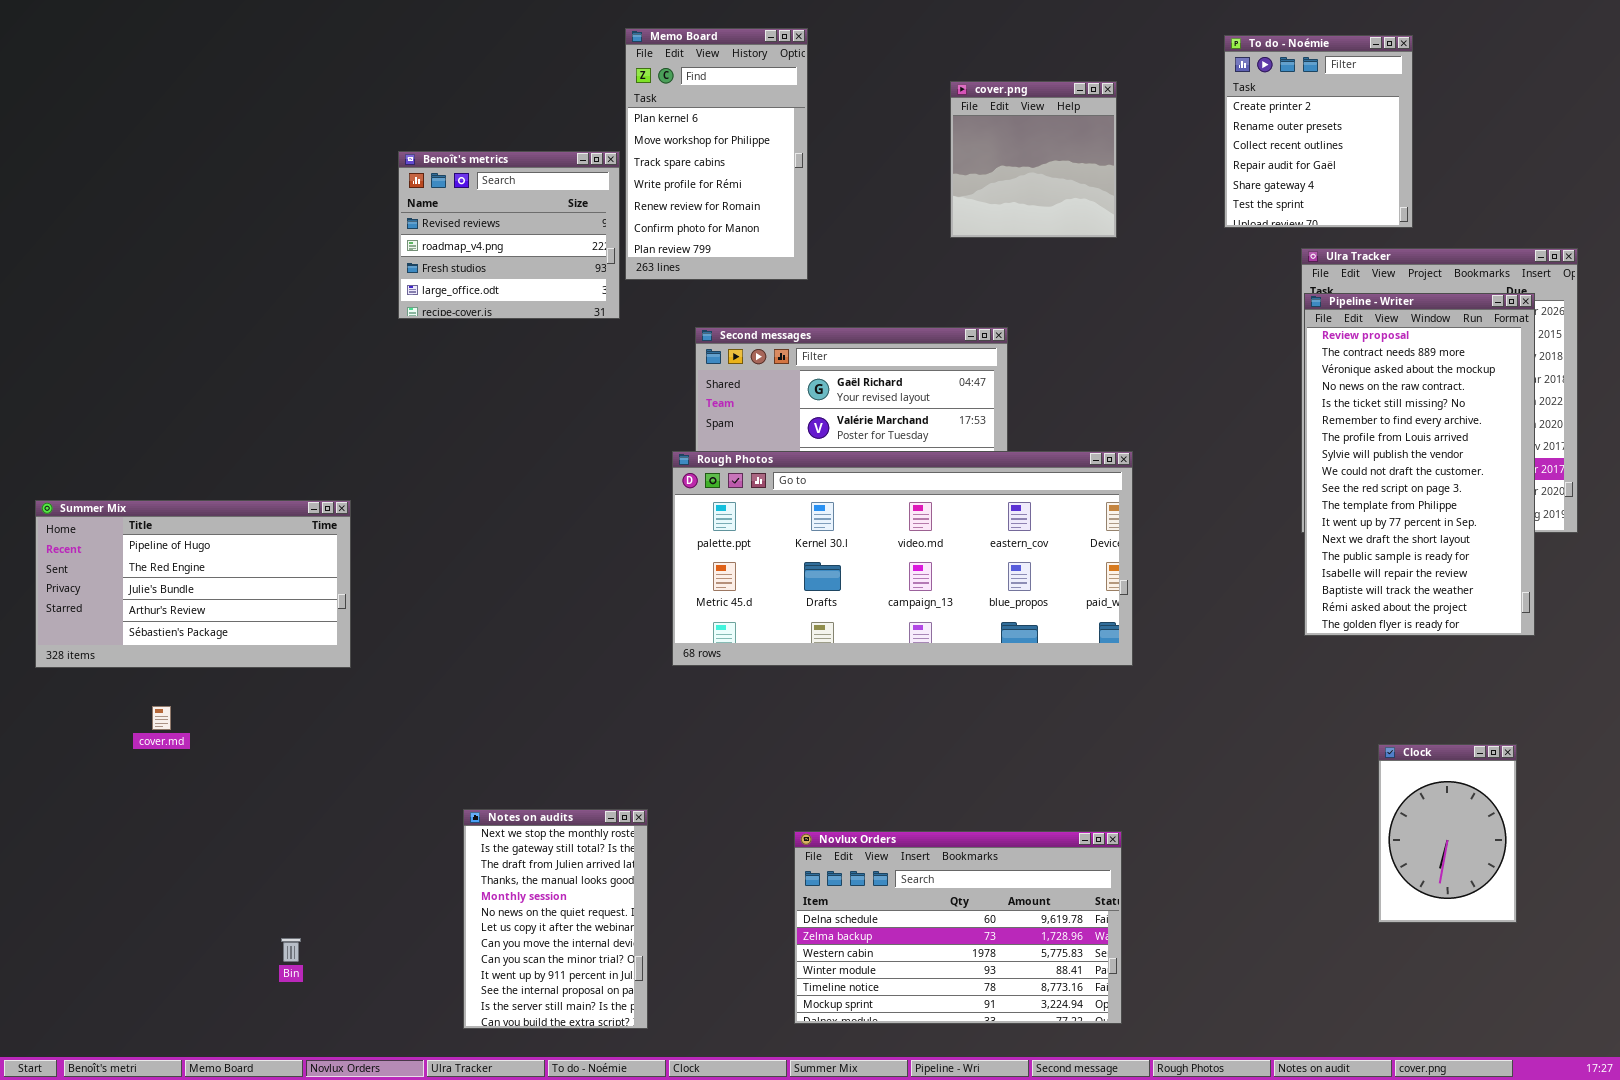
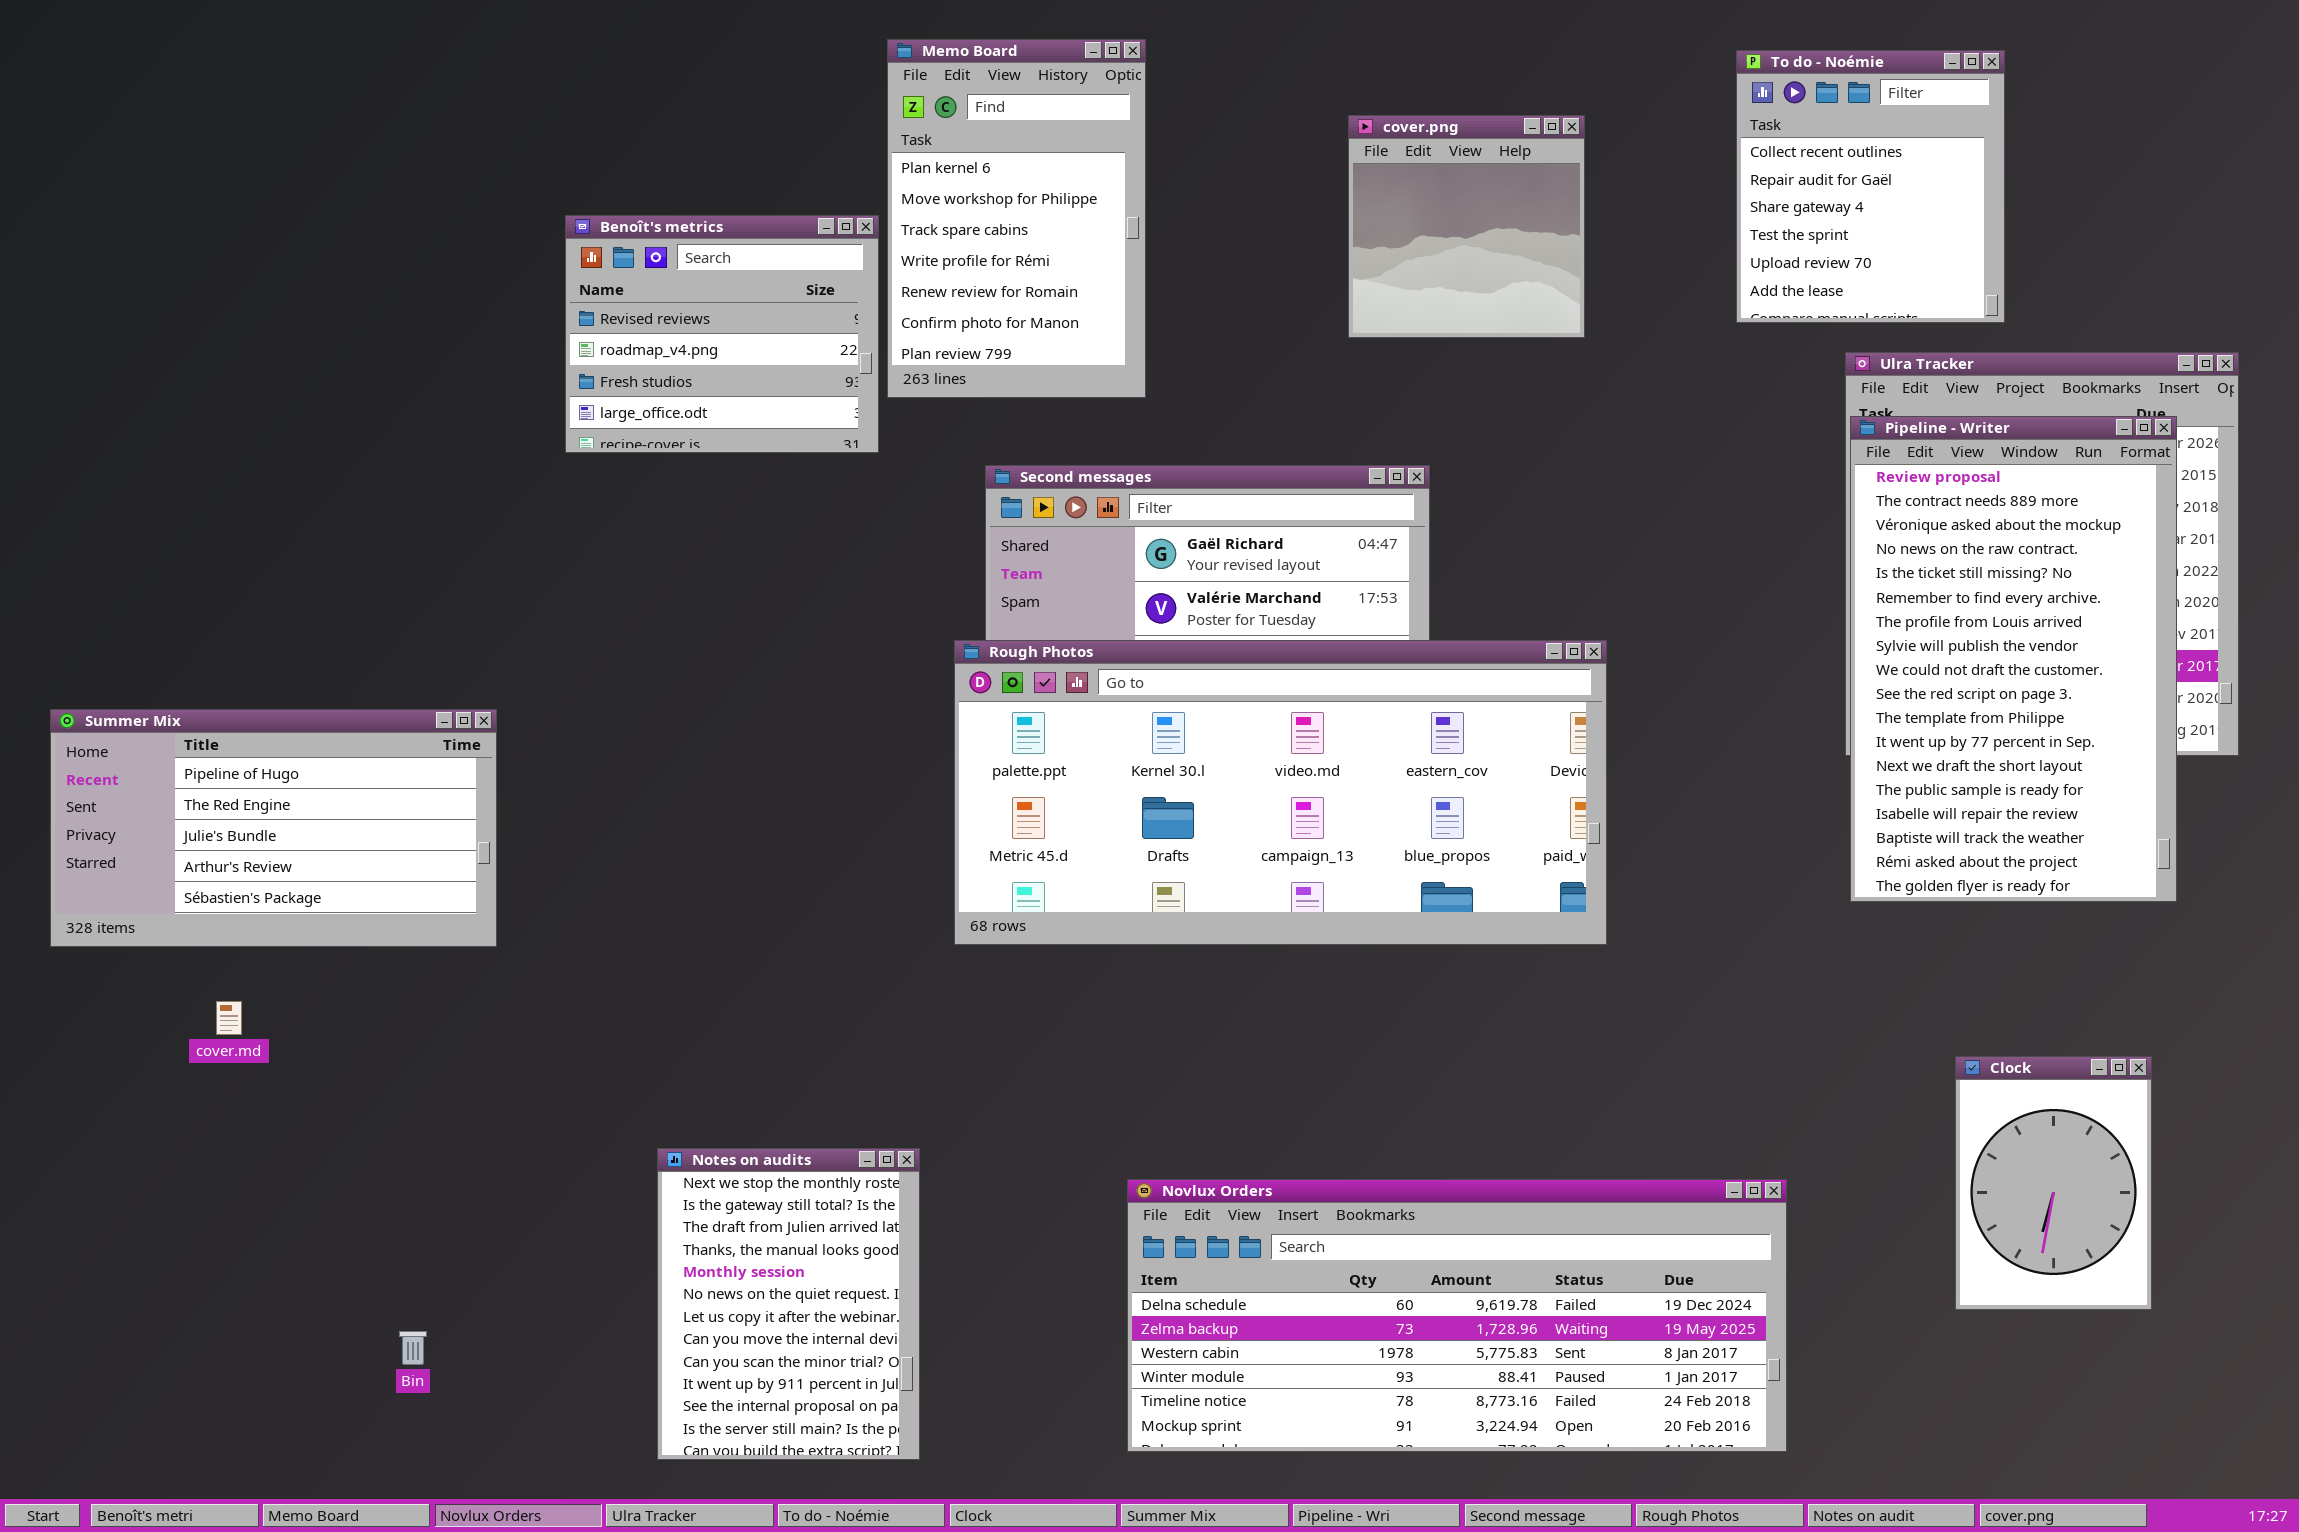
To do - Noémie: [1224,35,1413,228] -> [1736,50,2005,323], scrolled down 2 rows
Novlux Orders: [794,831,1122,1024] -> [1127,1179,1787,1452], resized

